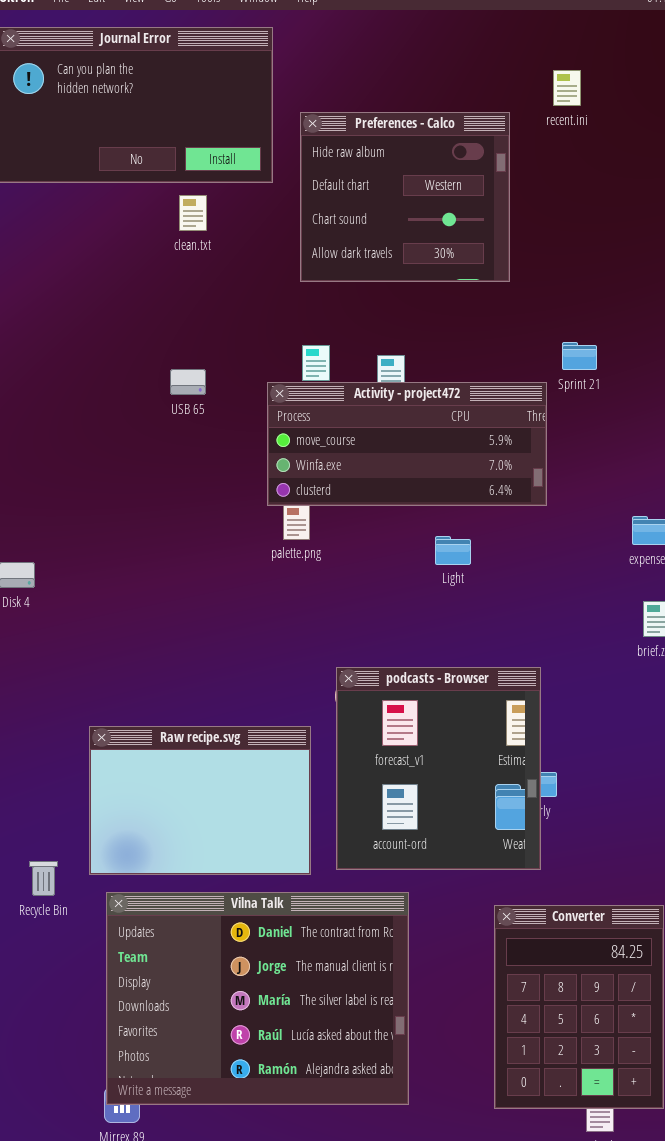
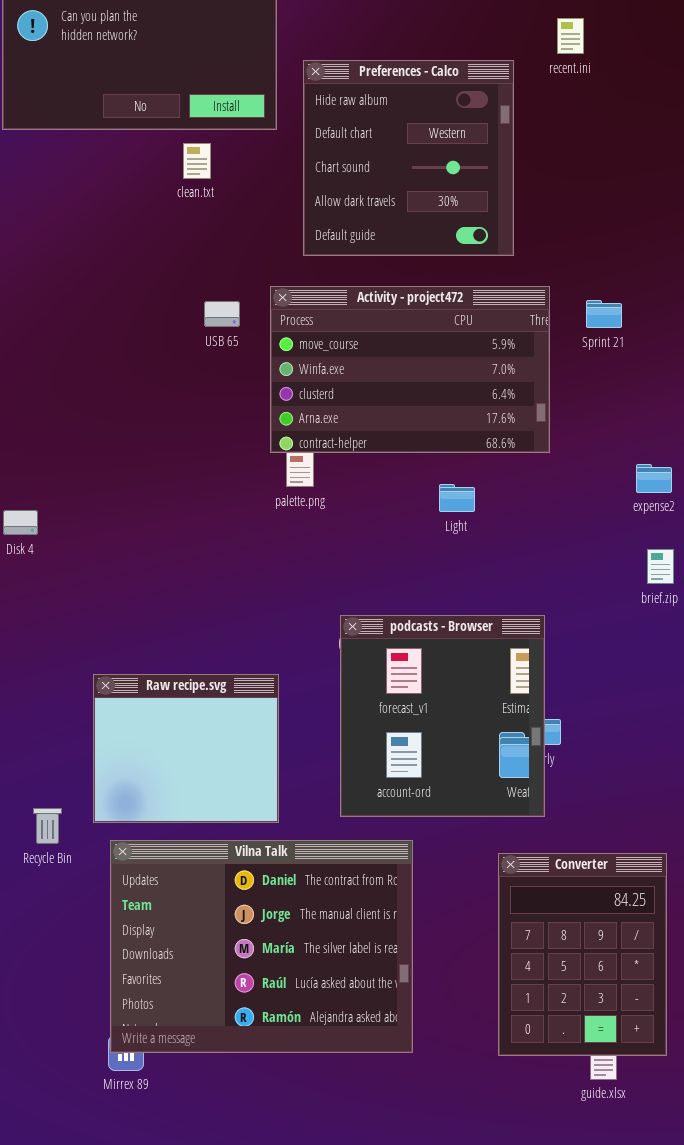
Preferences - Calco: [300,112,510,282] -> [303,60,514,256], resized
Sprint 21: [562,342,597,370] -> [586,300,622,328], moved
USB 65: [170,369,206,395] -> [204,301,240,327], moved
Activity - project472: [267,382,547,506] -> [270,286,550,453], resized
Raw recipe.svg: [89,726,311,875] -> [93,674,279,823], resized

